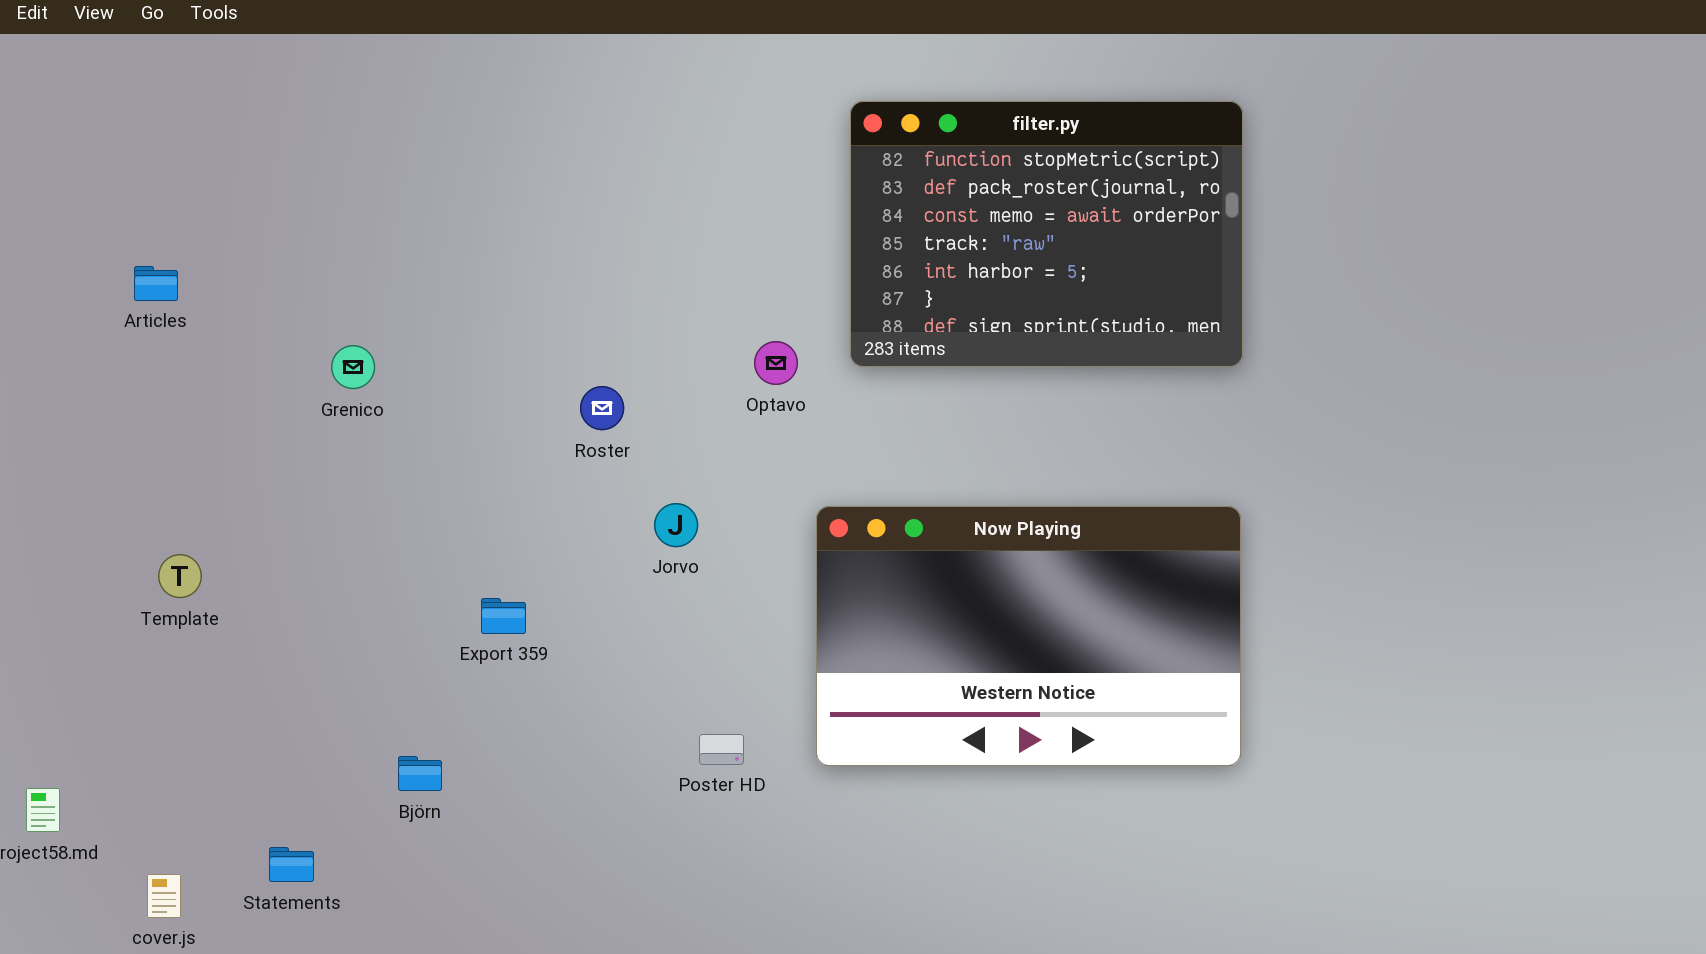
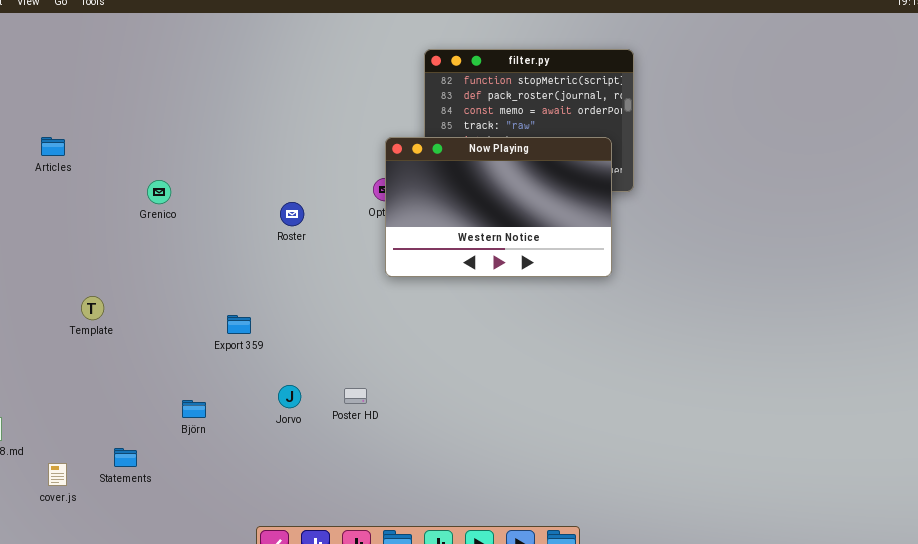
Jorvo: [654,503,698,547] -> [278,385,301,408], moved
Now Playing: [816,506,1241,766] -> [385,137,612,277], moved
Template: [158,554,202,598] -> [81,296,104,320], moved

